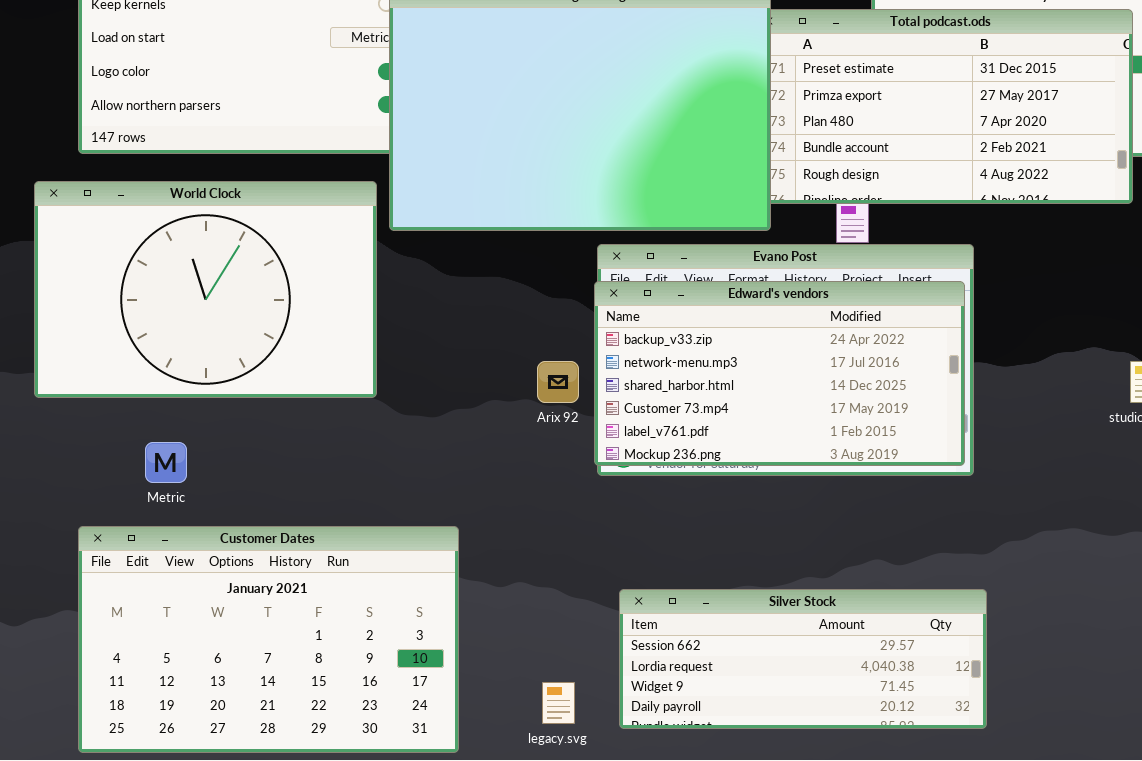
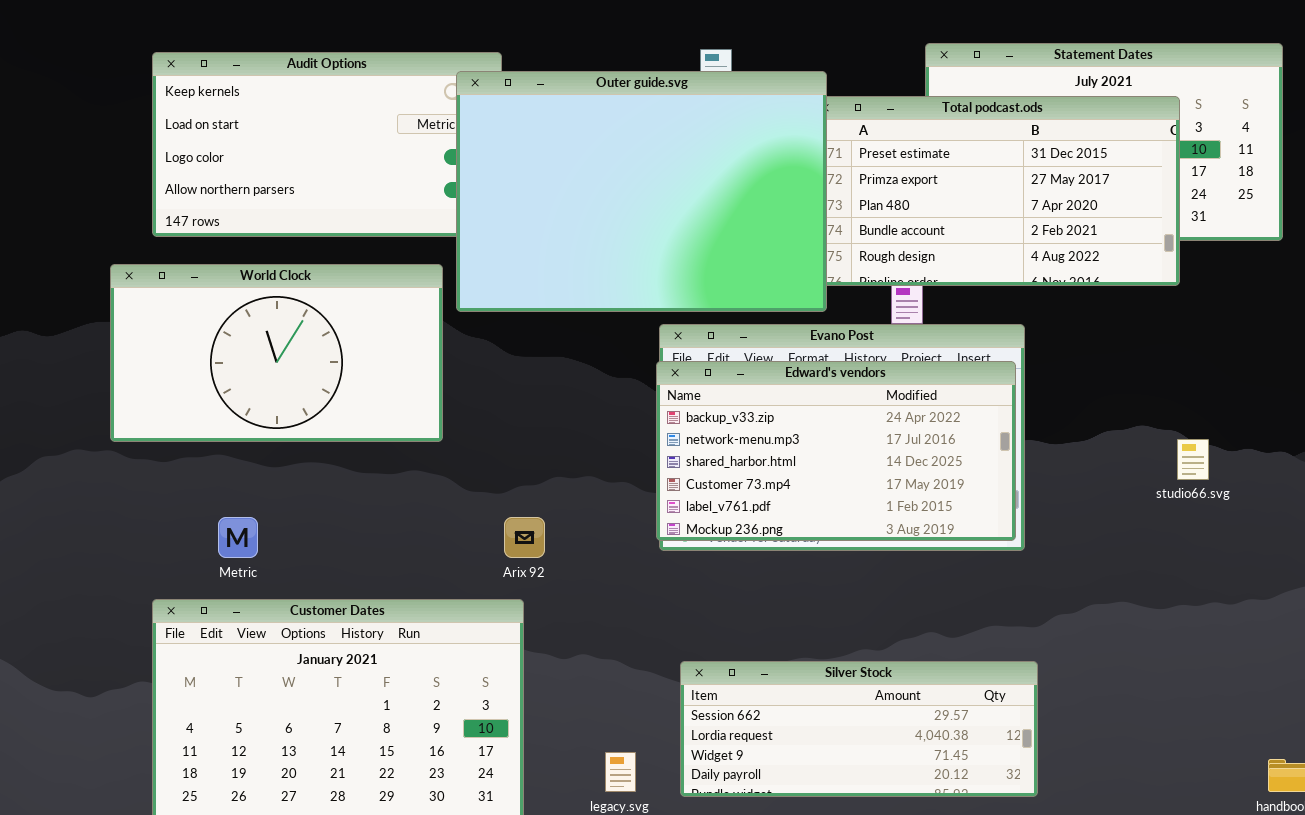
World Clock: [34,181,377,398] -> [110,264,443,442], resized
Arix 92: [537,361,579,403] -> [504,517,545,558], moved

